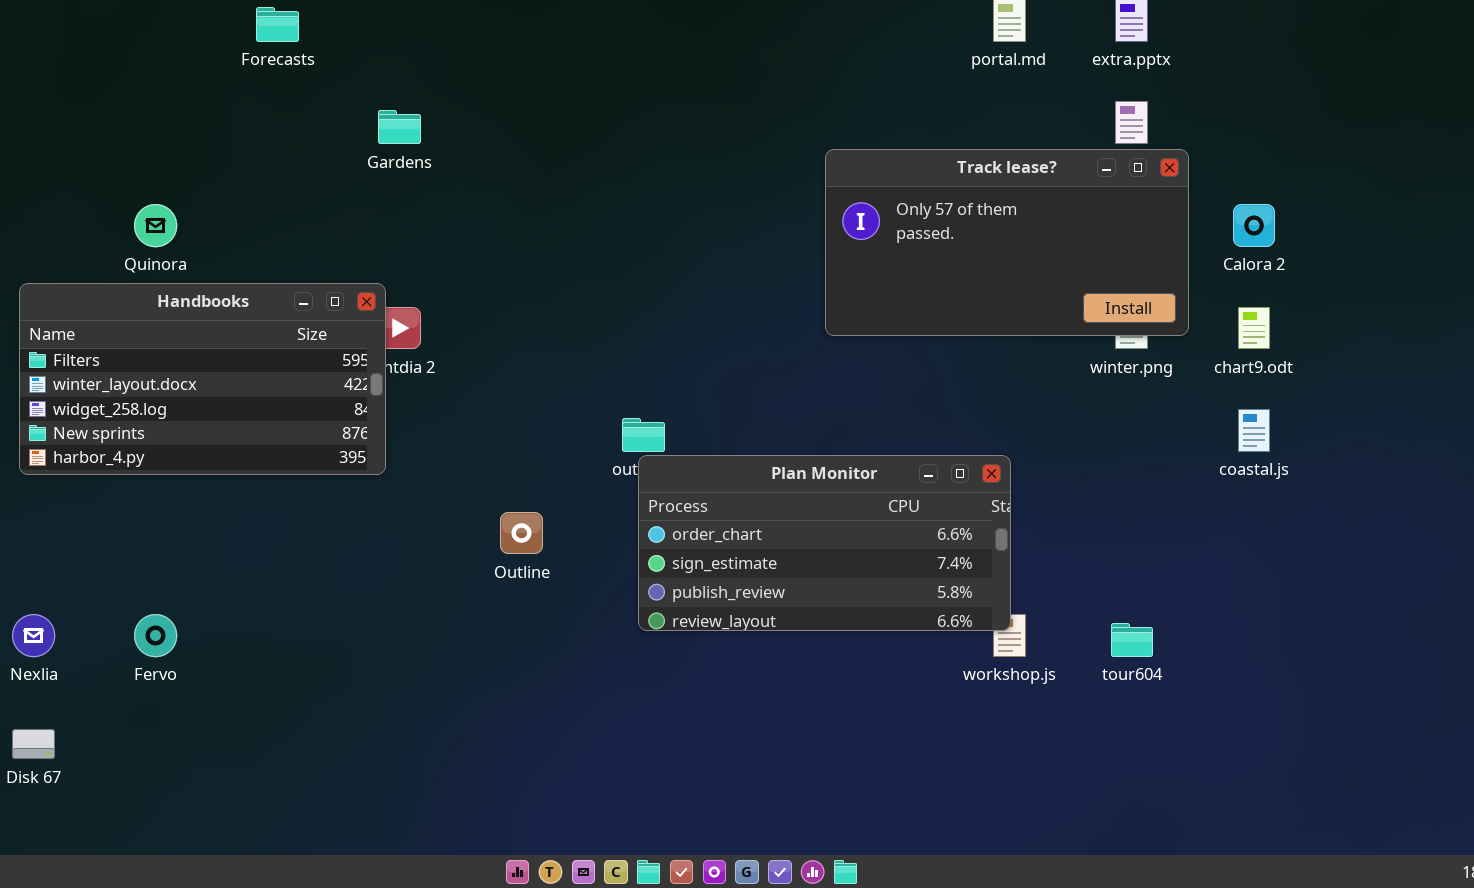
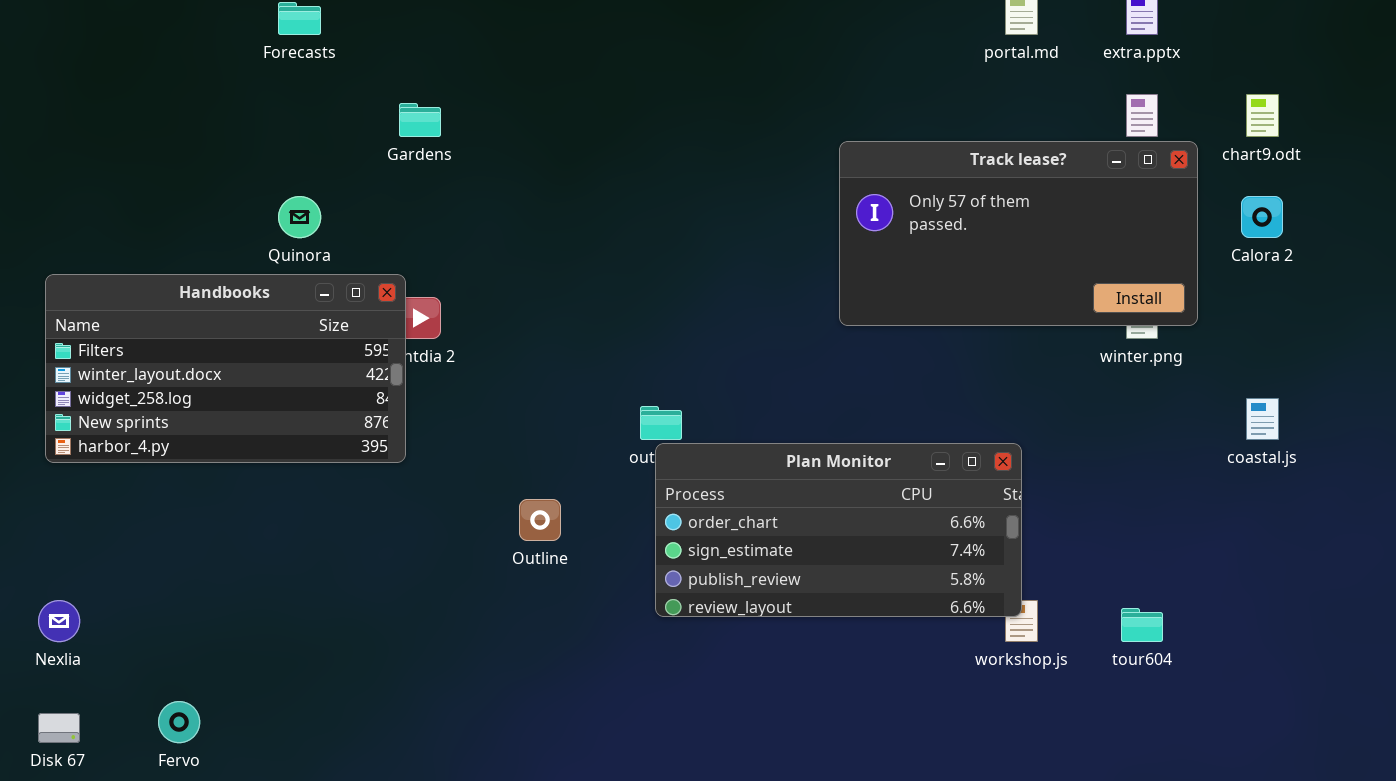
Quinora: [134,204,177,247] -> [278,196,321,238], moved
chart9.odt: [1238,307,1270,349] -> [1246,94,1279,137], moved
Fervo: [134,614,177,657] -> [158,701,200,743], moved

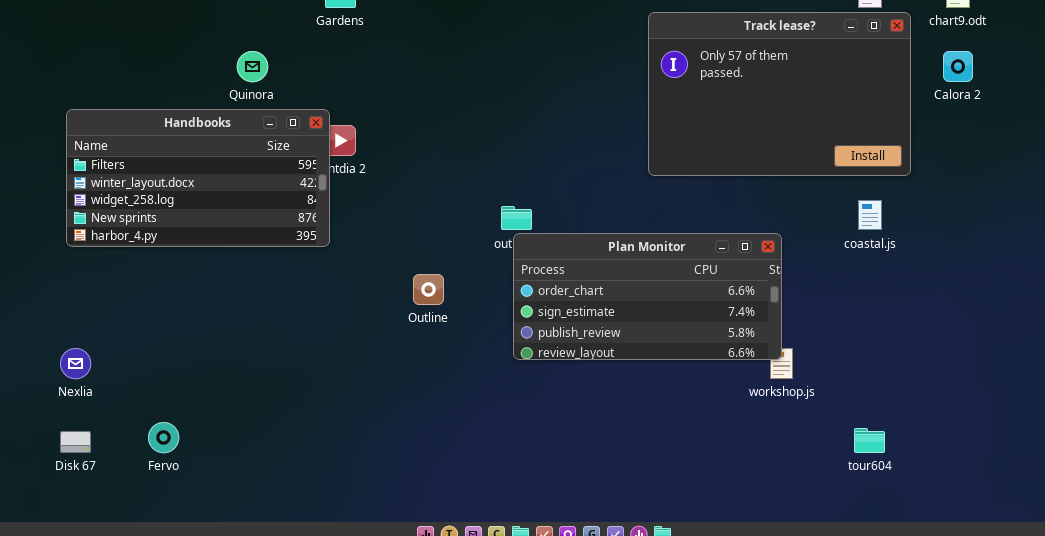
Track lease?: [839,141,1198,326] -> [648,12,911,176], resized
coastal.js: [1246,398,1279,440] -> [858,200,882,230], moved
tour604: [1121,608,1163,642] -> [854,428,885,453], moved

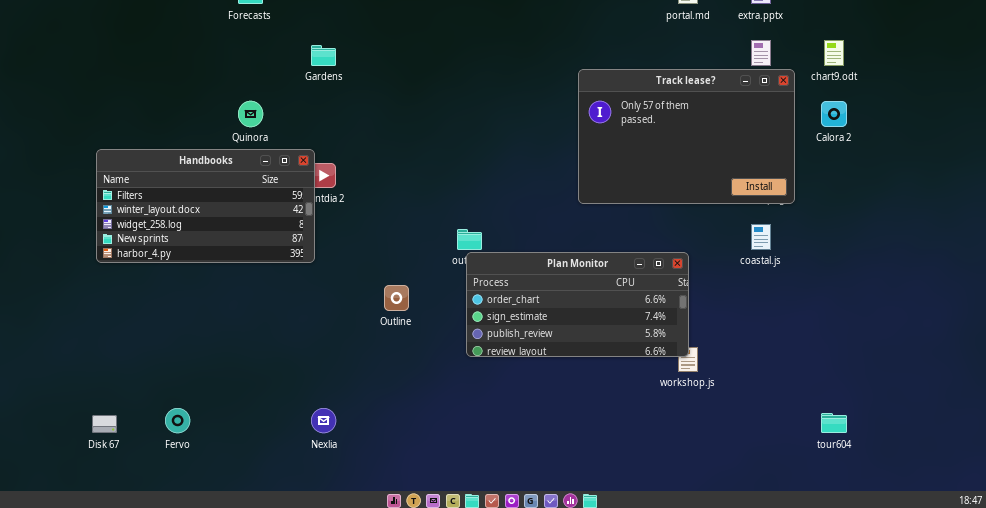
Nexlia: [60,348,91,379] -> [311,408,336,433], moved
tour604: [854,428,885,453] -> [821,413,847,433], moved

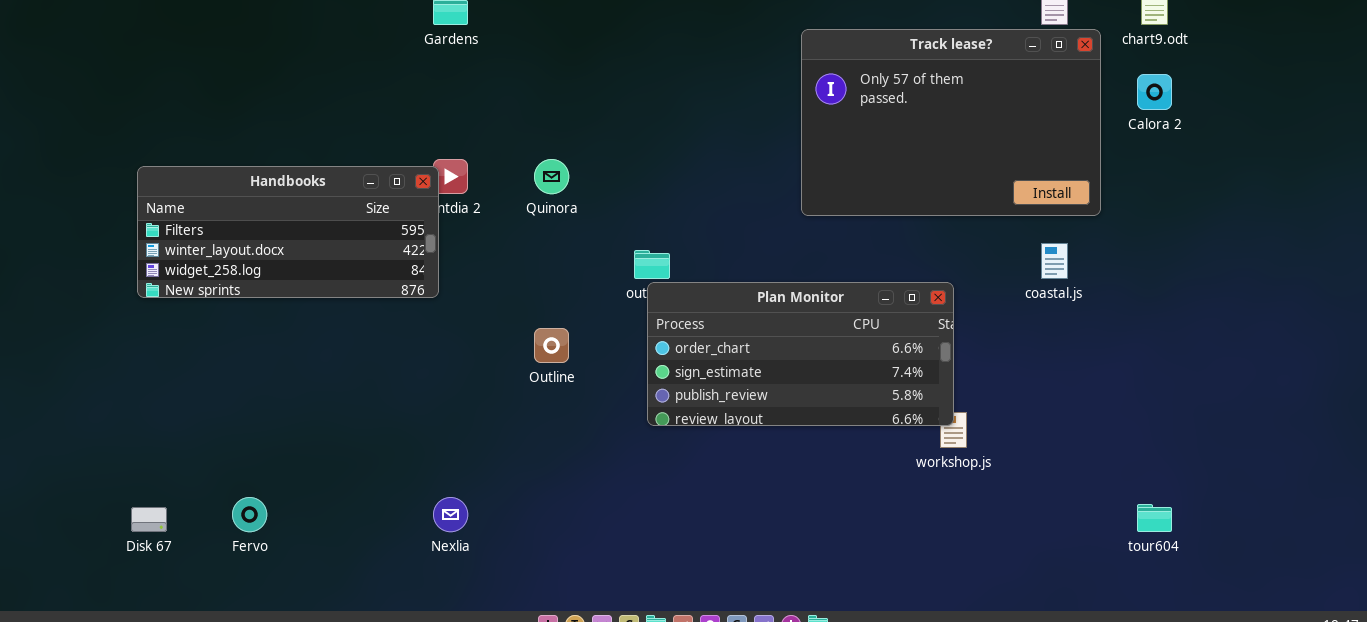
Quinora: [238,101,263,127] -> [534,159,569,194], moved
Handbooks: [96,149,315,263] -> [137,166,439,298], resized

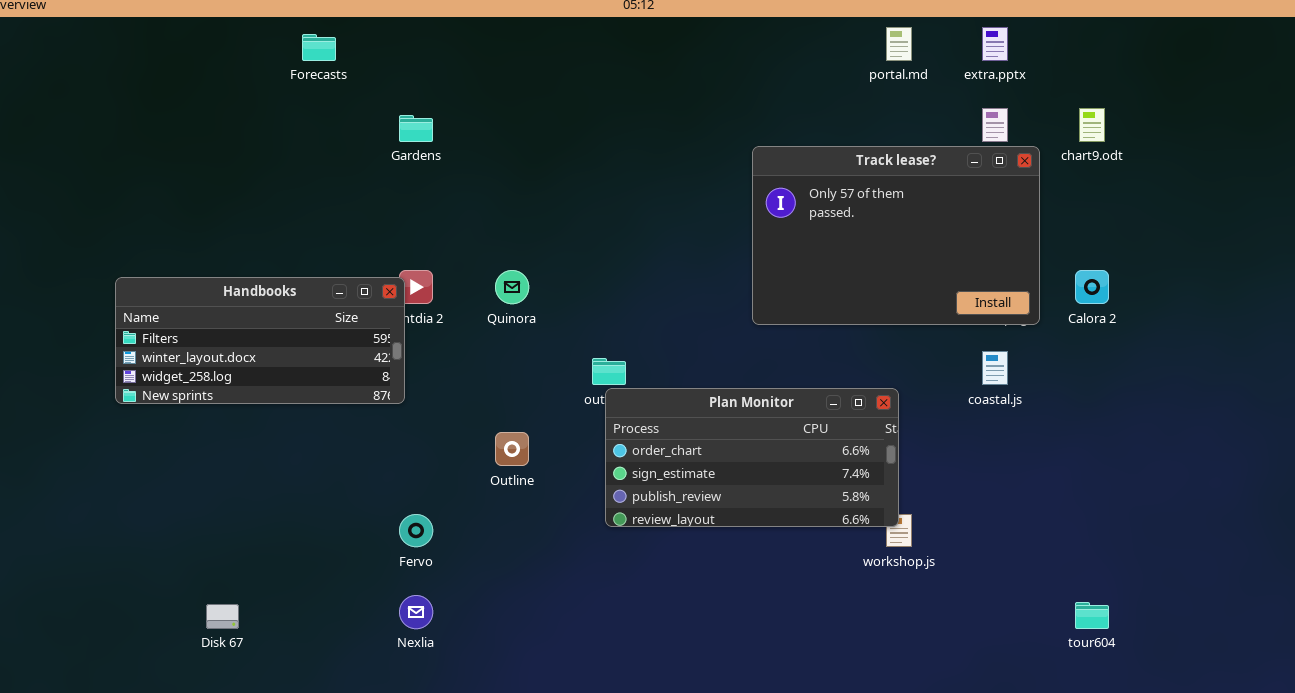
Calora 2: [1137,74,1172,110] -> [1075,270,1109,304], moved
Fervo: [232,497,267,532] -> [399,514,433,547], moved
Disk 67: [131,507,167,532] -> [206,604,239,629], moved

